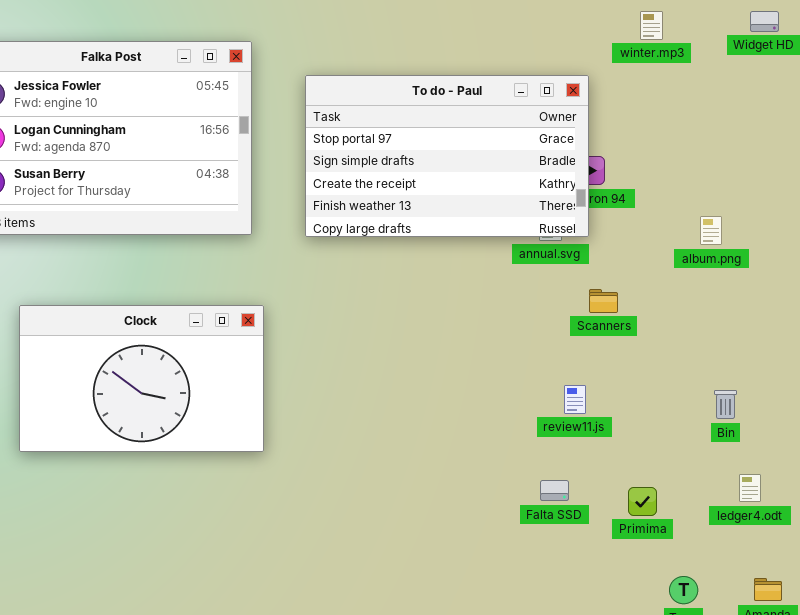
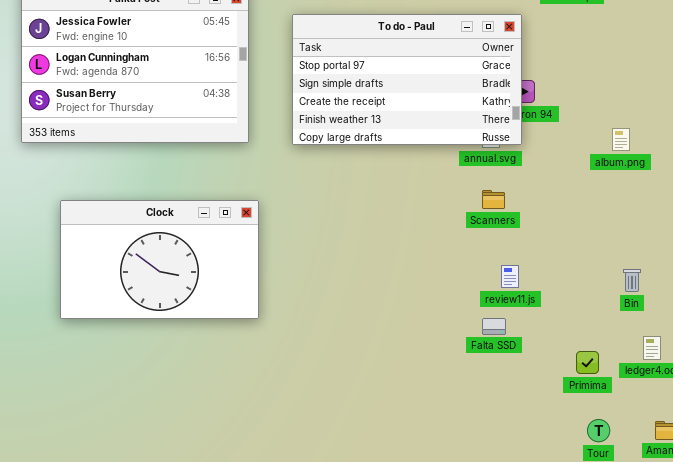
Scanners: [589,289,618,313] -> [482,190,505,209], moved
Falta SSD: [540,480,569,501] -> [482,318,506,335], moved
Primima: [628,487,657,516] -> [576,351,599,374], moved

